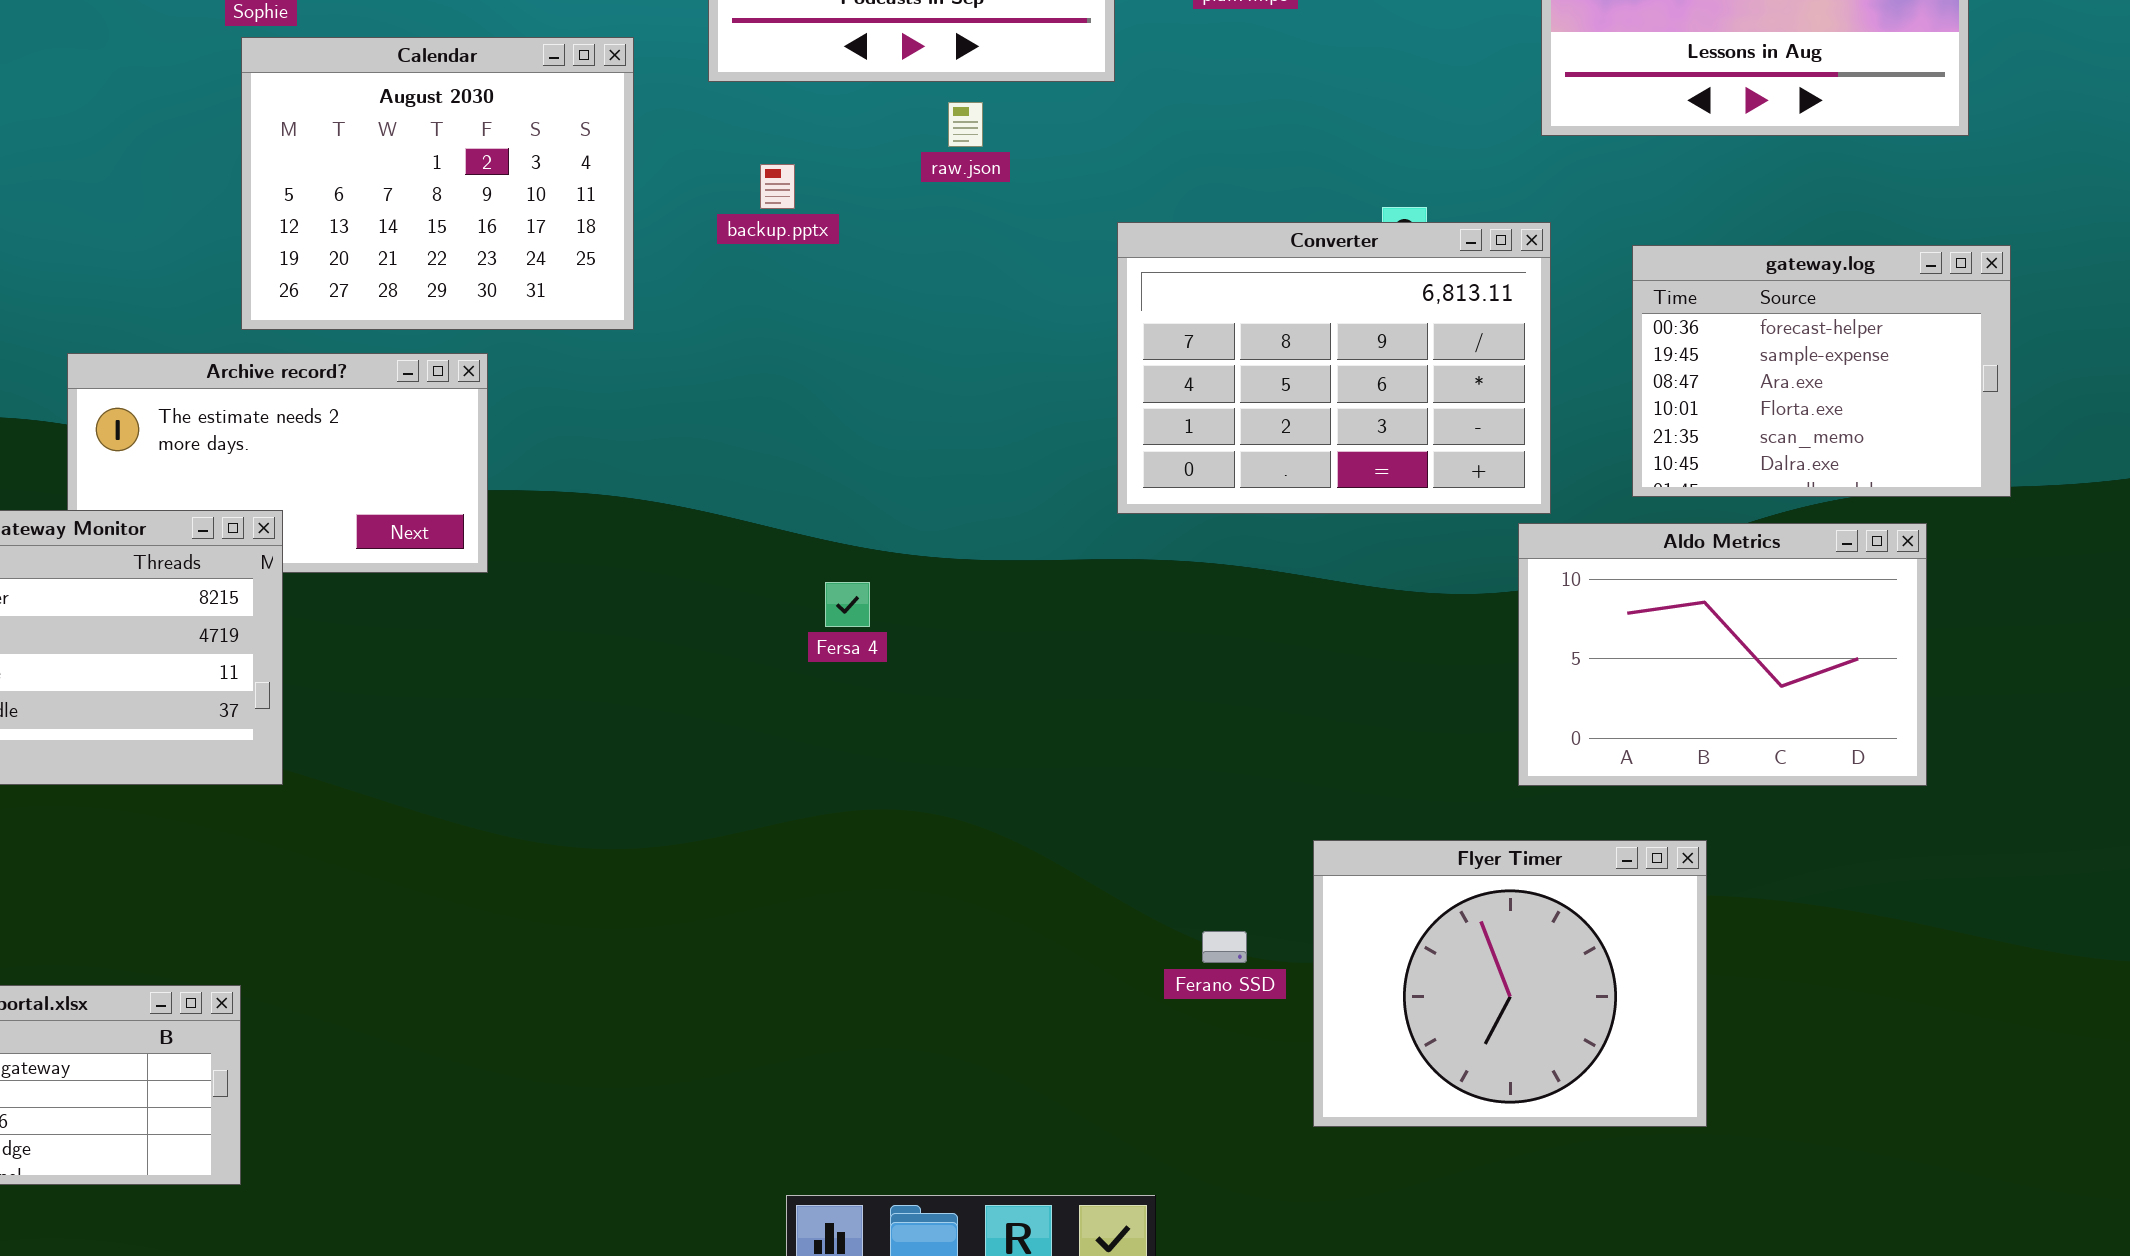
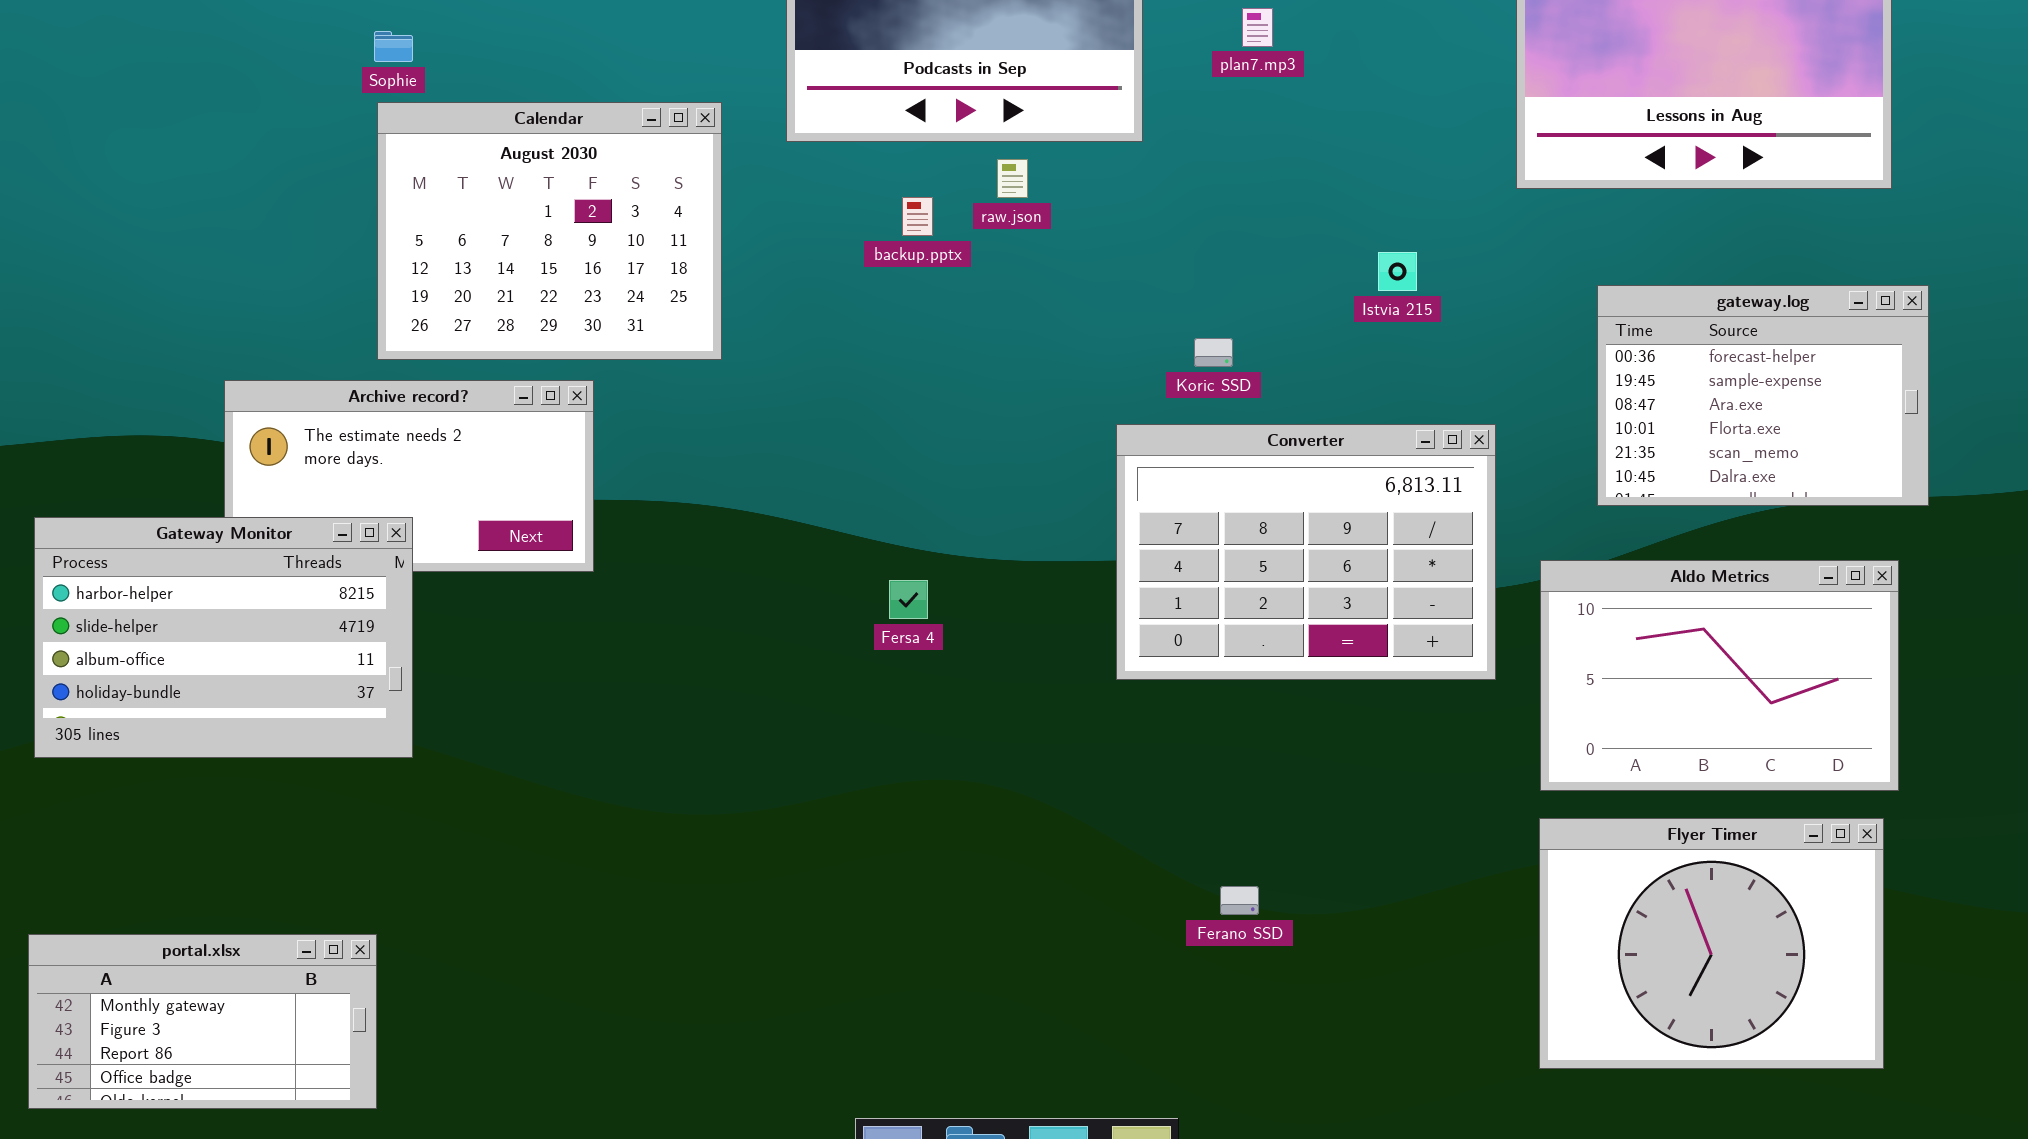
backup.pptx: [760,164,795,209] -> [902,197,933,236], moved
Converter: [1117,222,1551,514] -> [1116,424,1496,680], moved
Aldo Metrics: [1518,523,1927,786] -> [1540,560,1899,791], moved
Flyer Timer: [1313,840,1707,1127] -> [1539,818,1884,1069], moved

